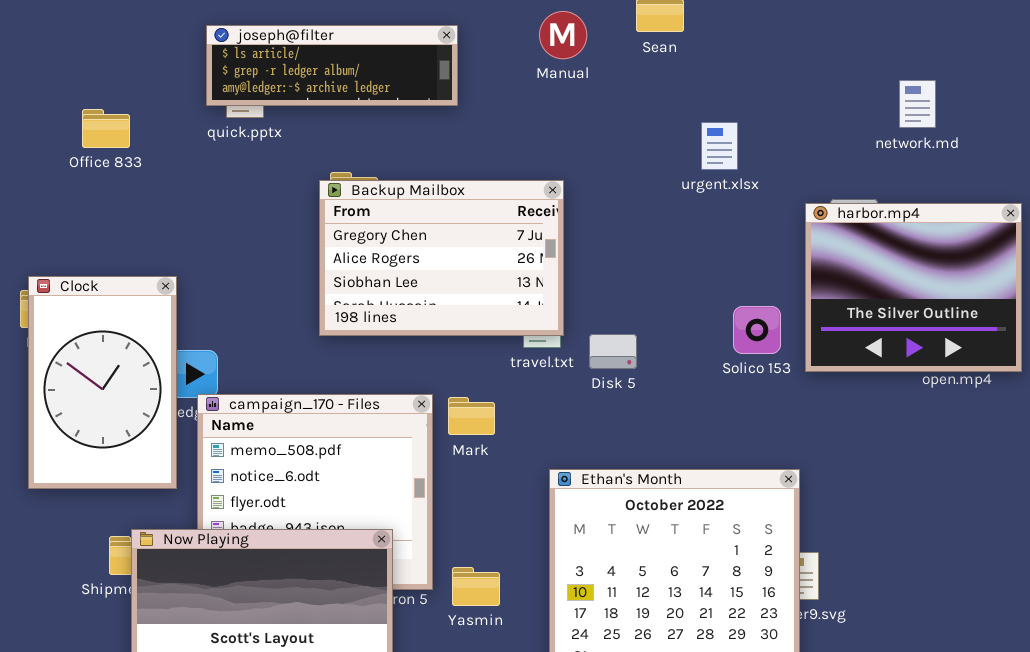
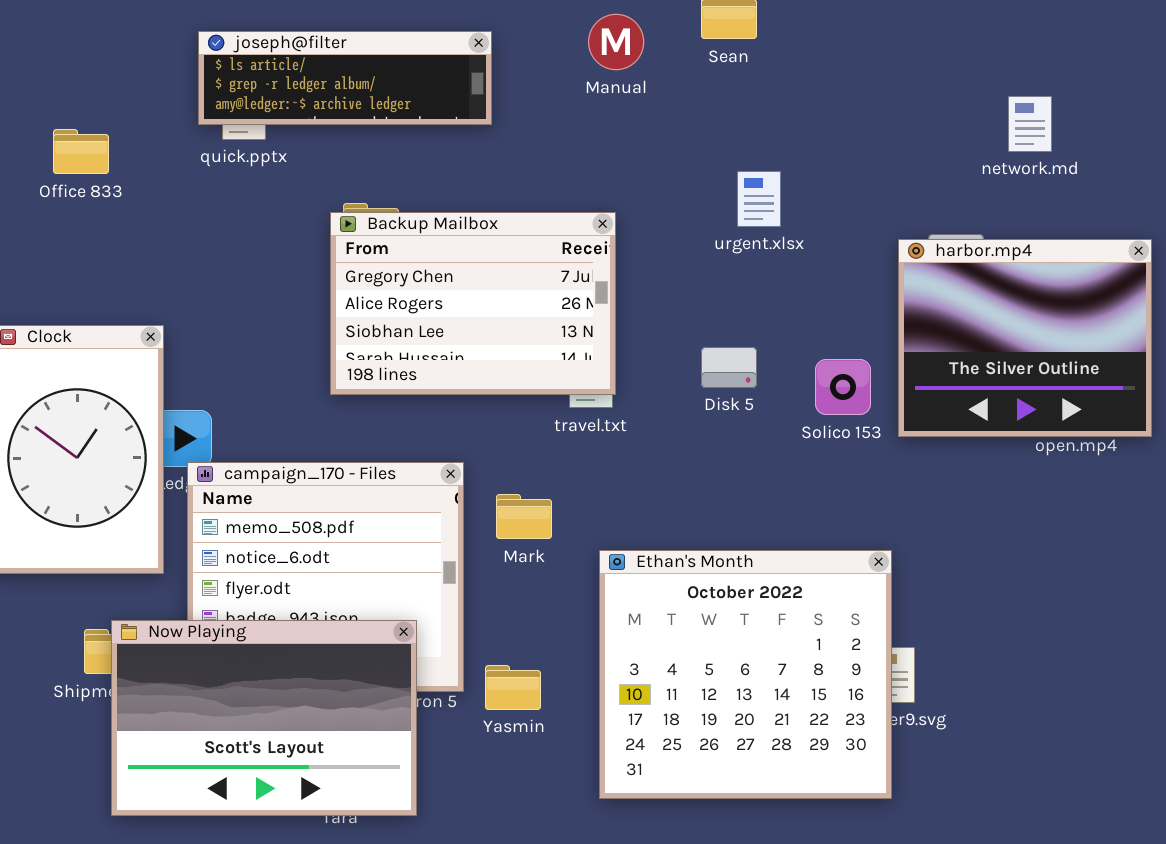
urgent.xlsx: [701,122,738,170] -> [737,171,781,227], moved
Disk 5: [589,334,637,369] -> [701,347,757,388], moved
Mark: [448,397,495,435] -> [496,494,552,539], moved

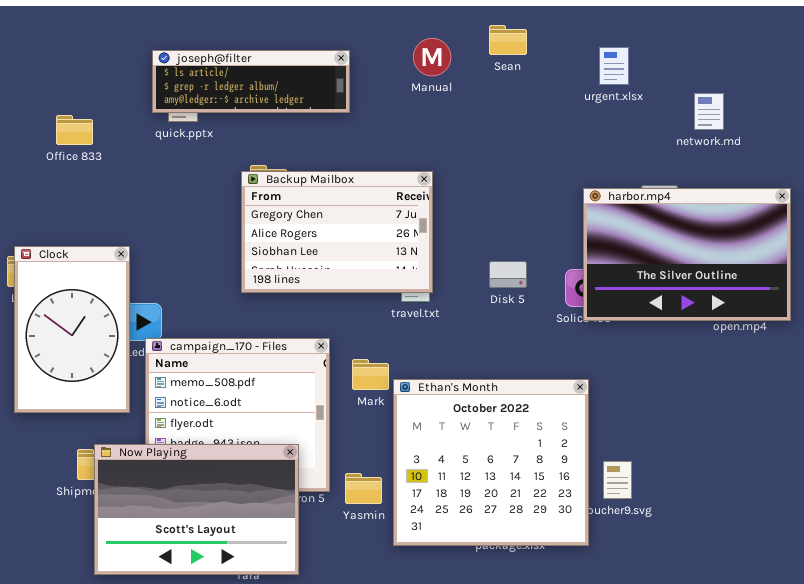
urgent.xlsx: [737,171,781,227] -> [599,47,629,85], moved
harbor.mp4: [898,239,1152,437] -> [583,188,791,321], resized
Ethan's Month: [599,550,892,799] -> [393,379,589,546], moved

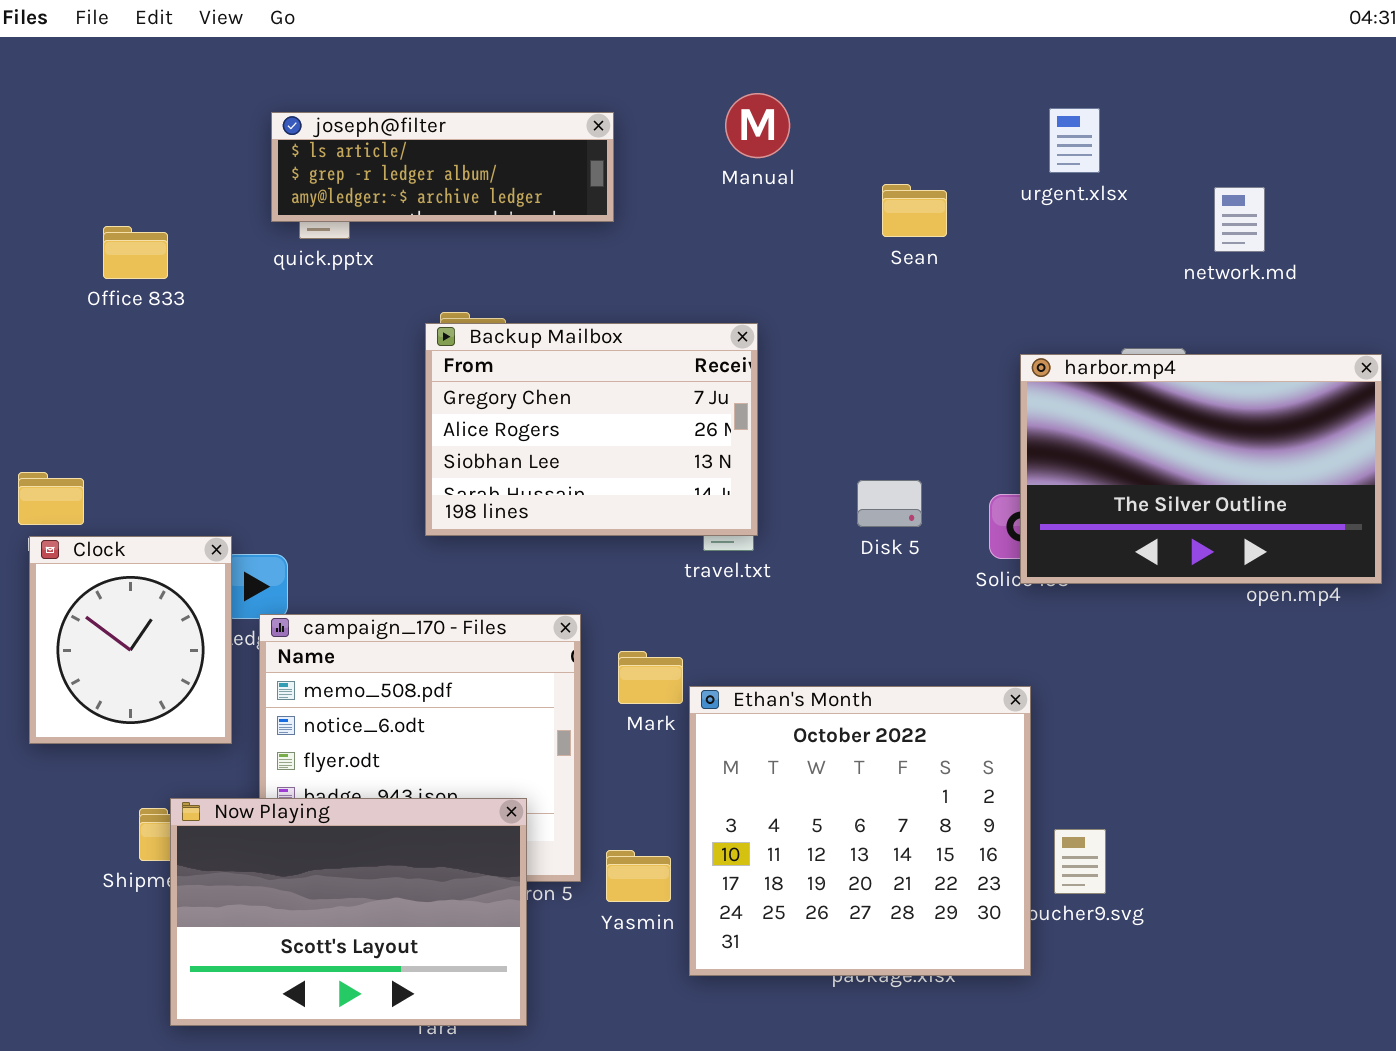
Sean: [489,25,527,55] -> [882,184,947,237], moved
Clock: [14,246,130,413] -> [29,536,232,744], resized

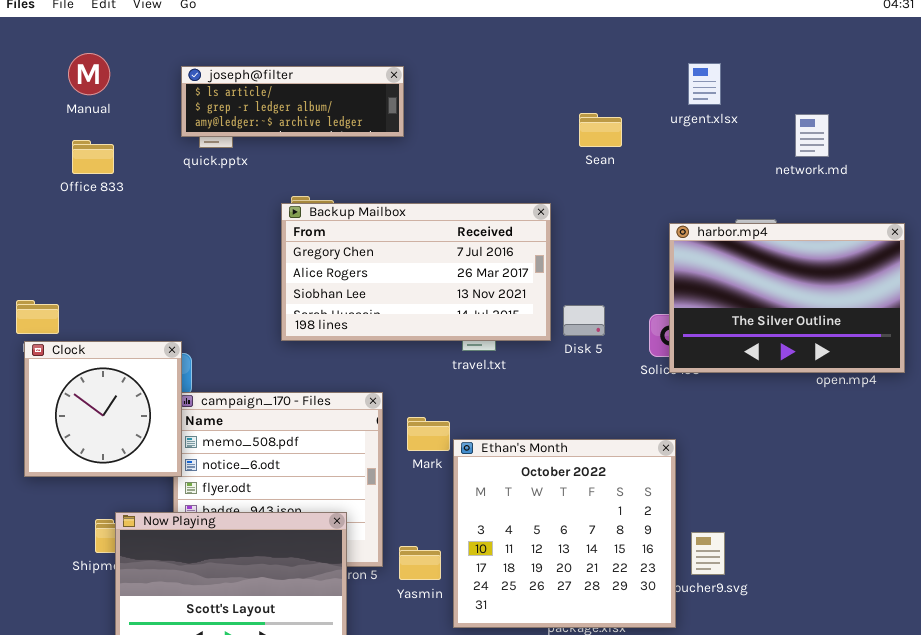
Manual: [725,93,790,158] -> [68,53,110,95], moved
Backup Mailbox: [425,323,758,536] -> [281,203,551,341], resized
Clock: [29,536,232,744] -> [24,341,182,477], resized

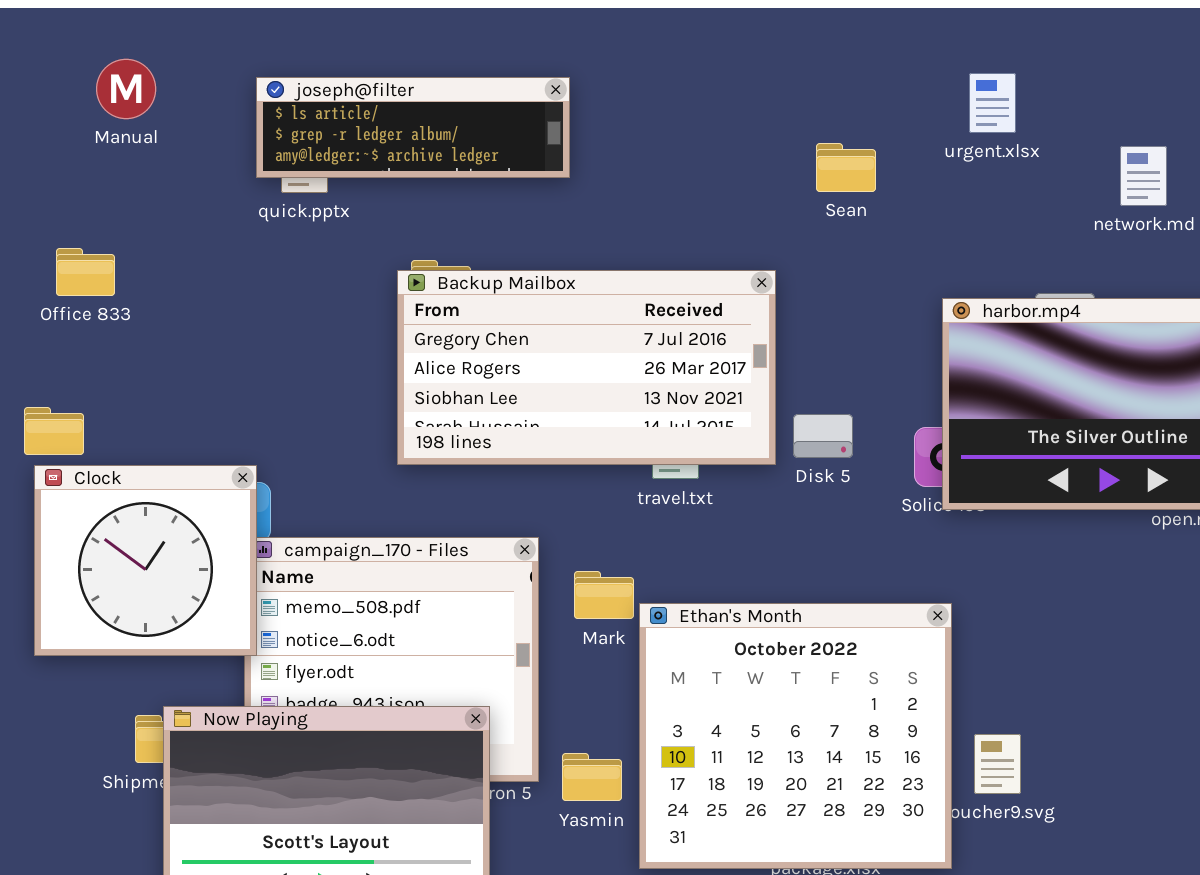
Office 833: [72,140,114,174] -> [56,248,115,296], moved

